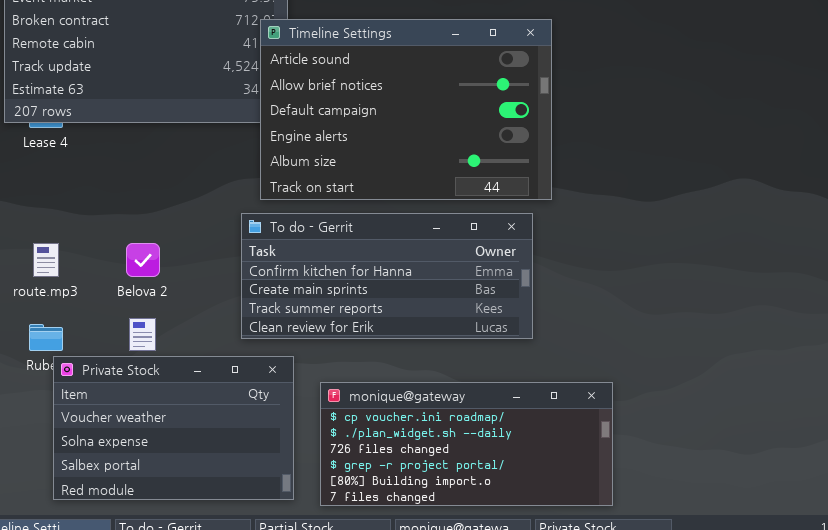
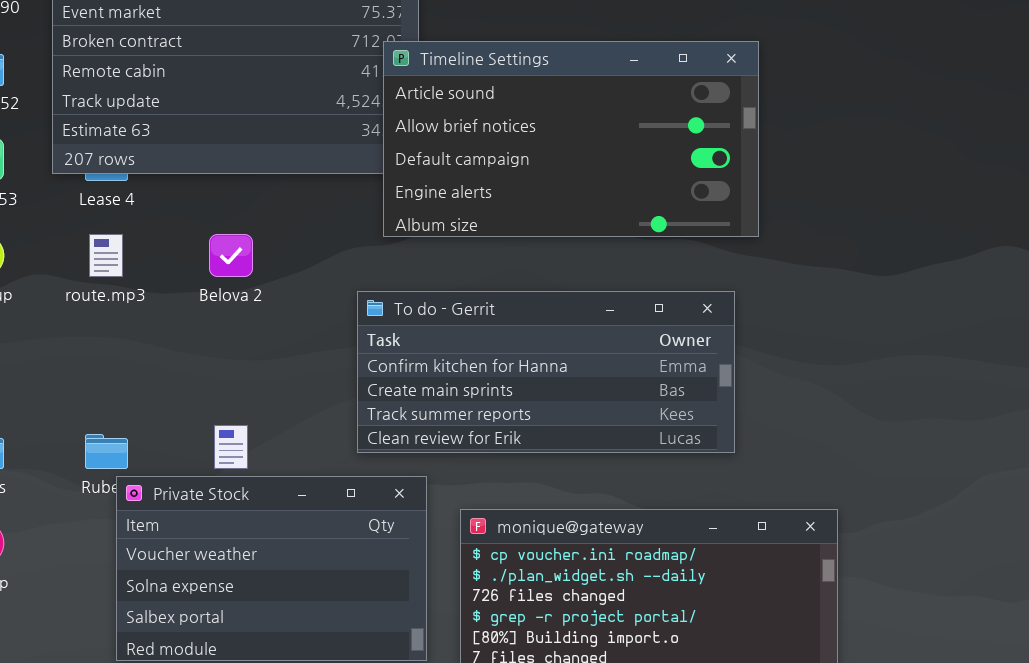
Timeline Settings: [260,19,552,200] -> [383,41,759,237], resized
route.mp3: [33,243,59,277] -> [89,234,123,277], moved
Belova 2: [126,243,160,277] -> [209,234,253,277], moved

